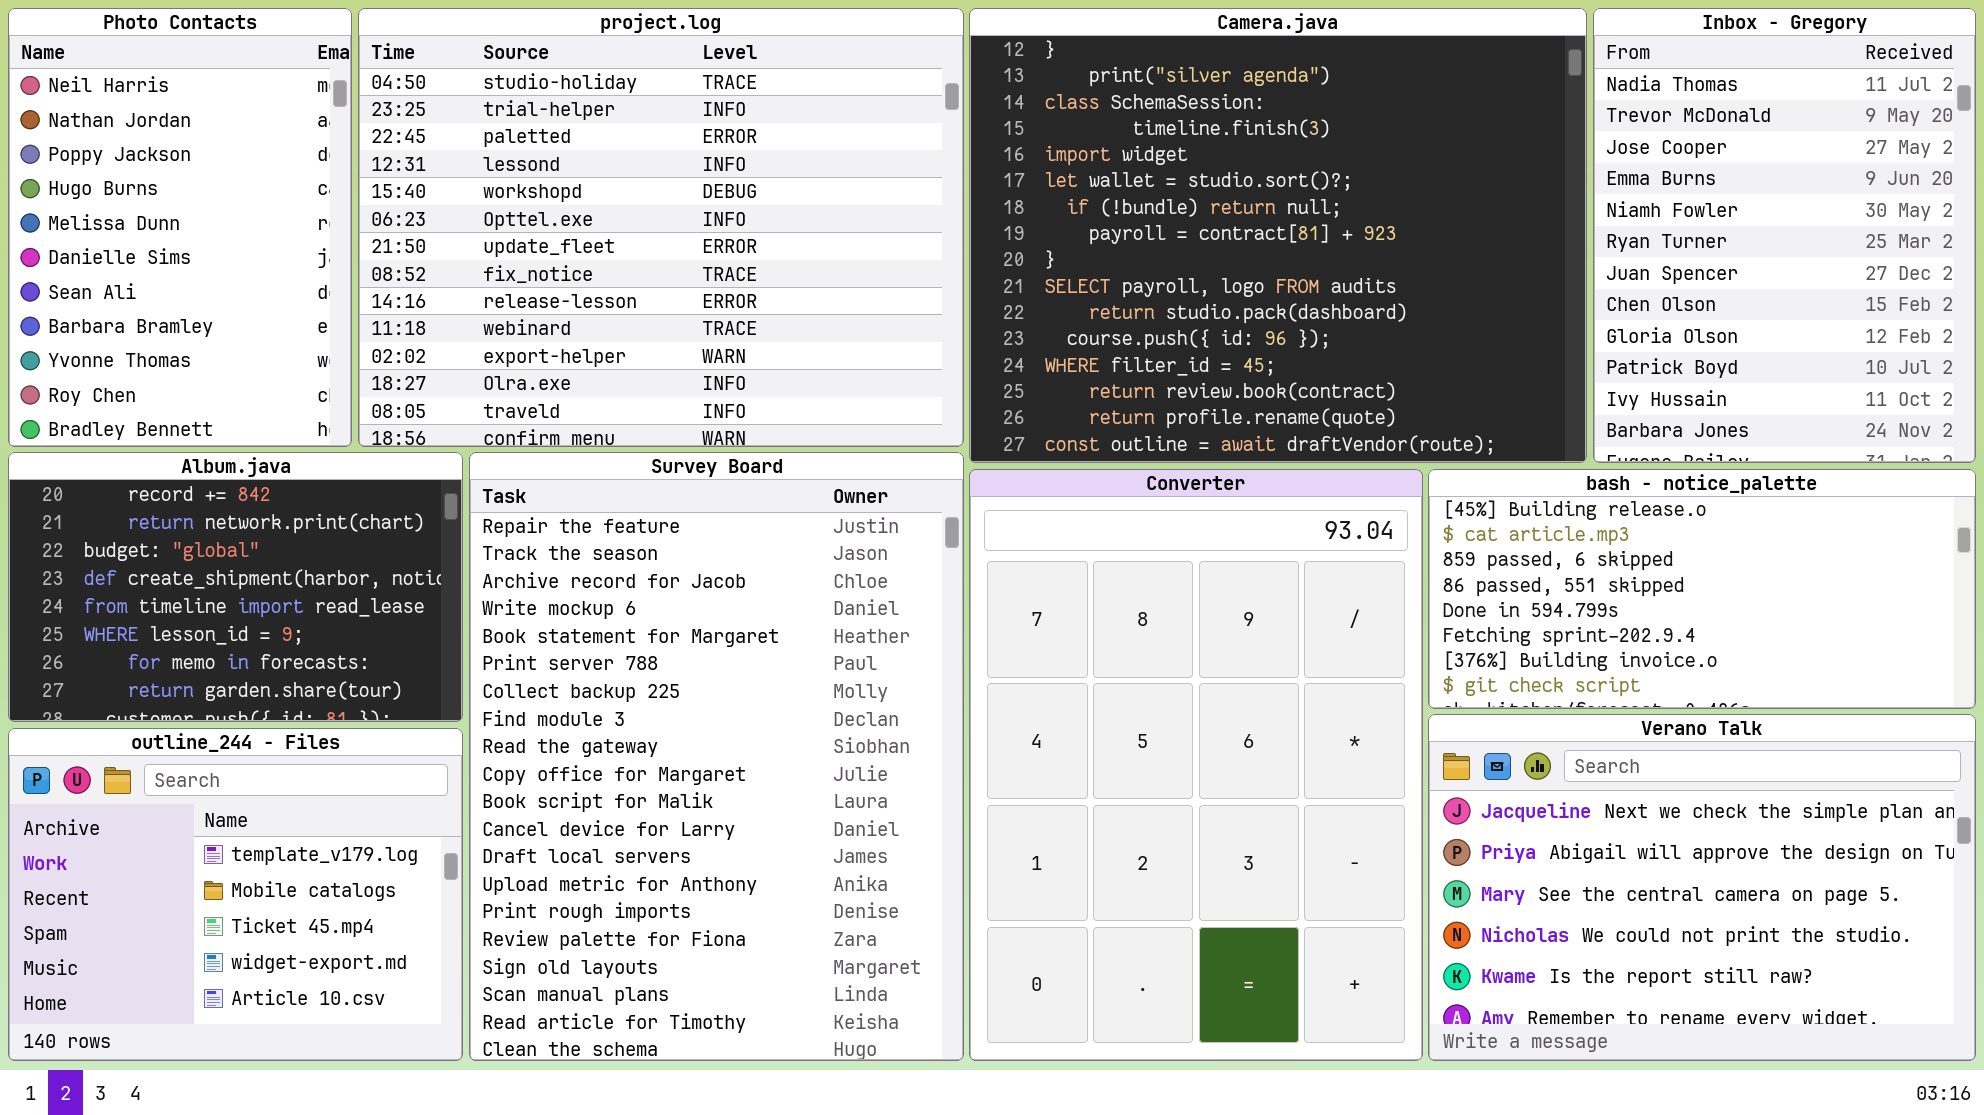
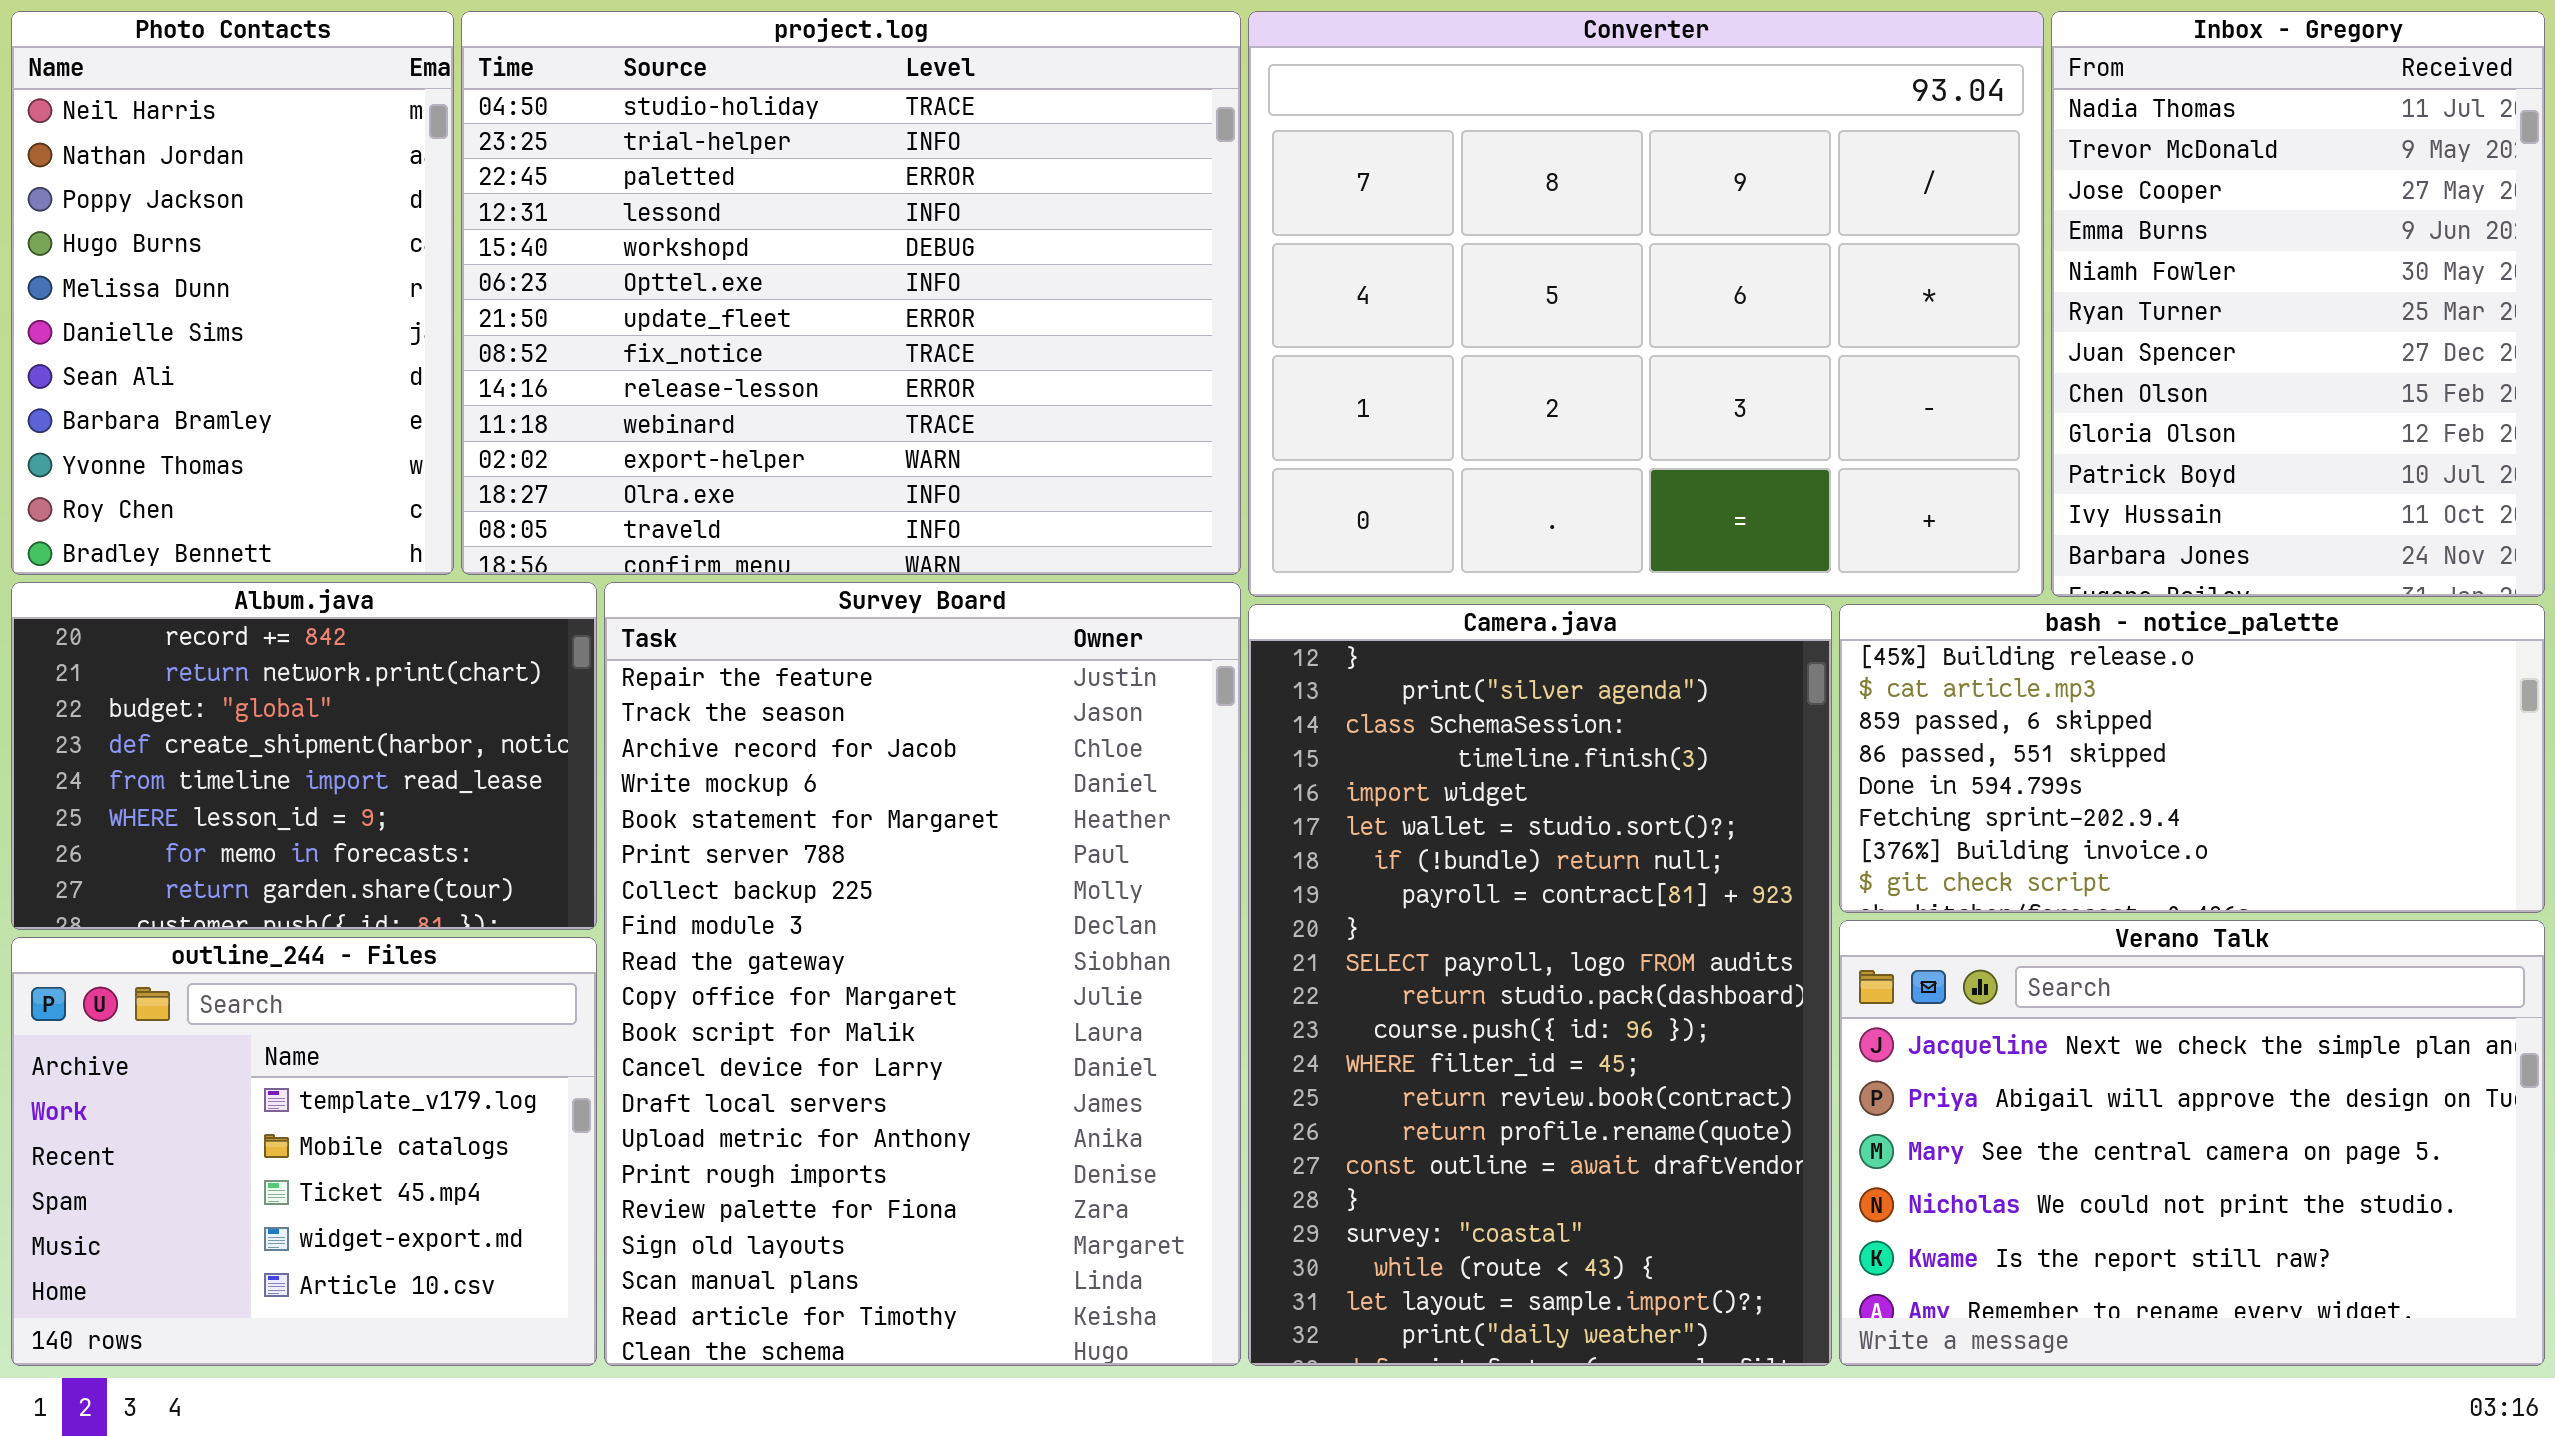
Camera.java: [969,8,1587,463] -> [1248,604,1832,1366], moved, resized
Converter: [969,469,1423,1061] -> [1248,11,2044,597], moved, resized

